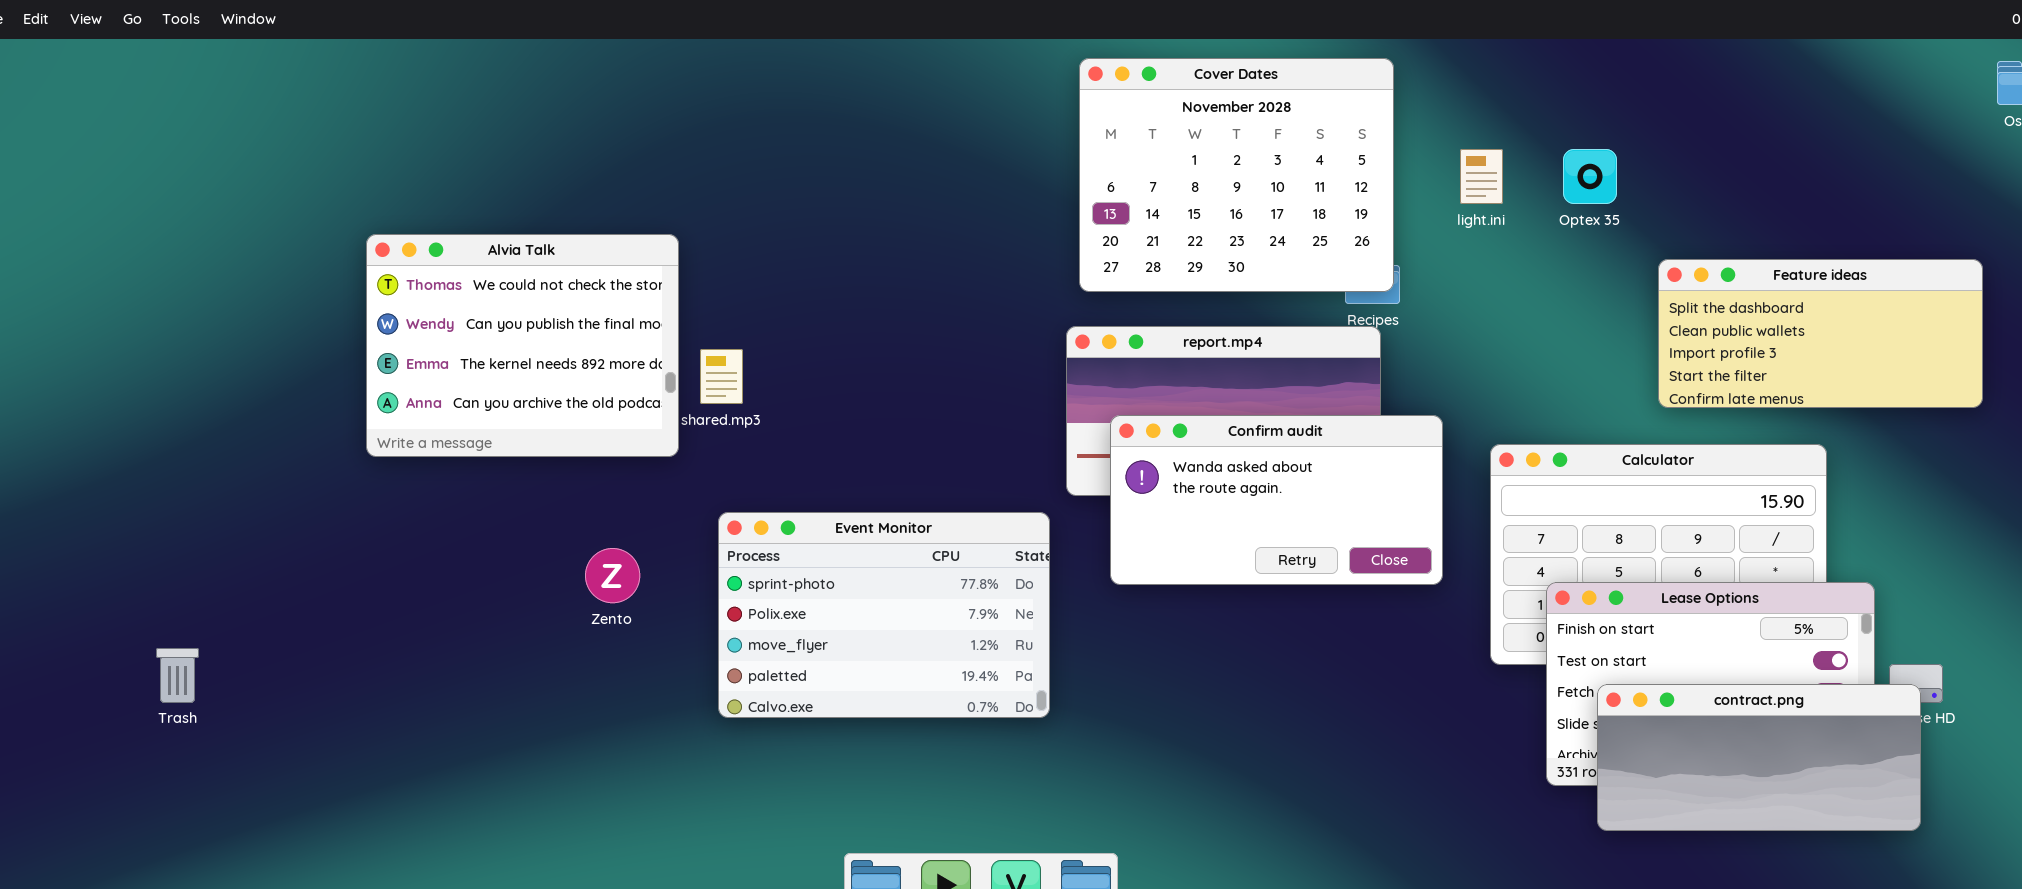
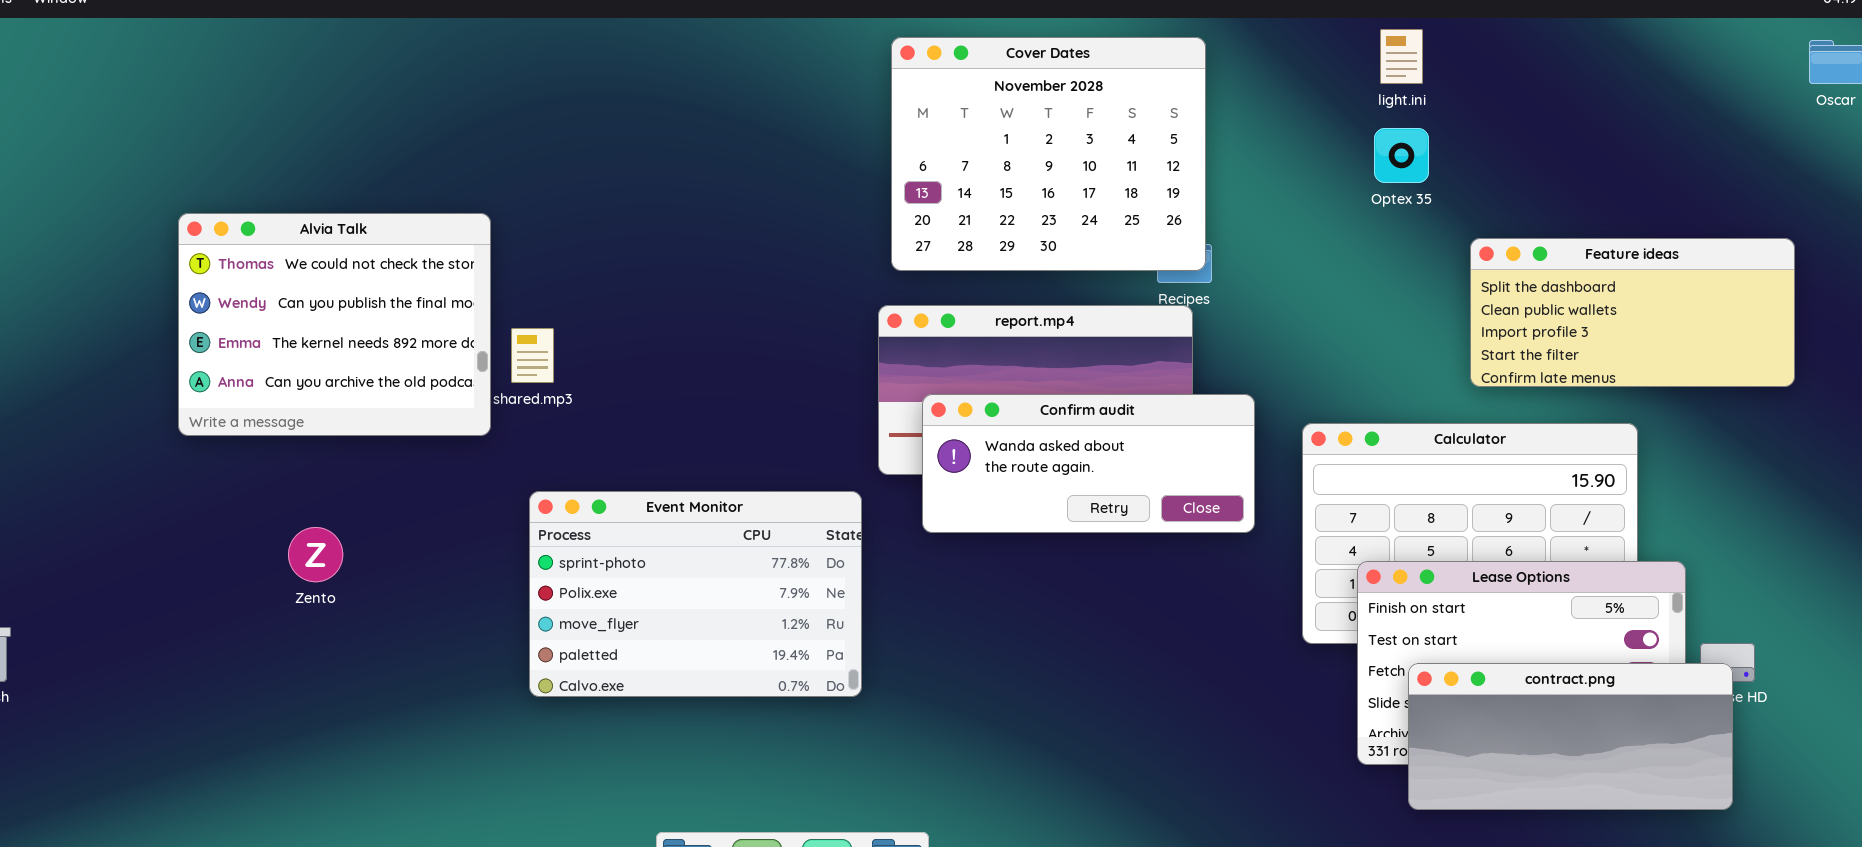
light.ini: [1460,149,1503,204] -> [1380,29,1423,84], moved
Confirm audit: [1110,415,1443,585] -> [922,394,1255,533], resized
Zento: [585,548,640,603] -> [288,527,343,582], moved

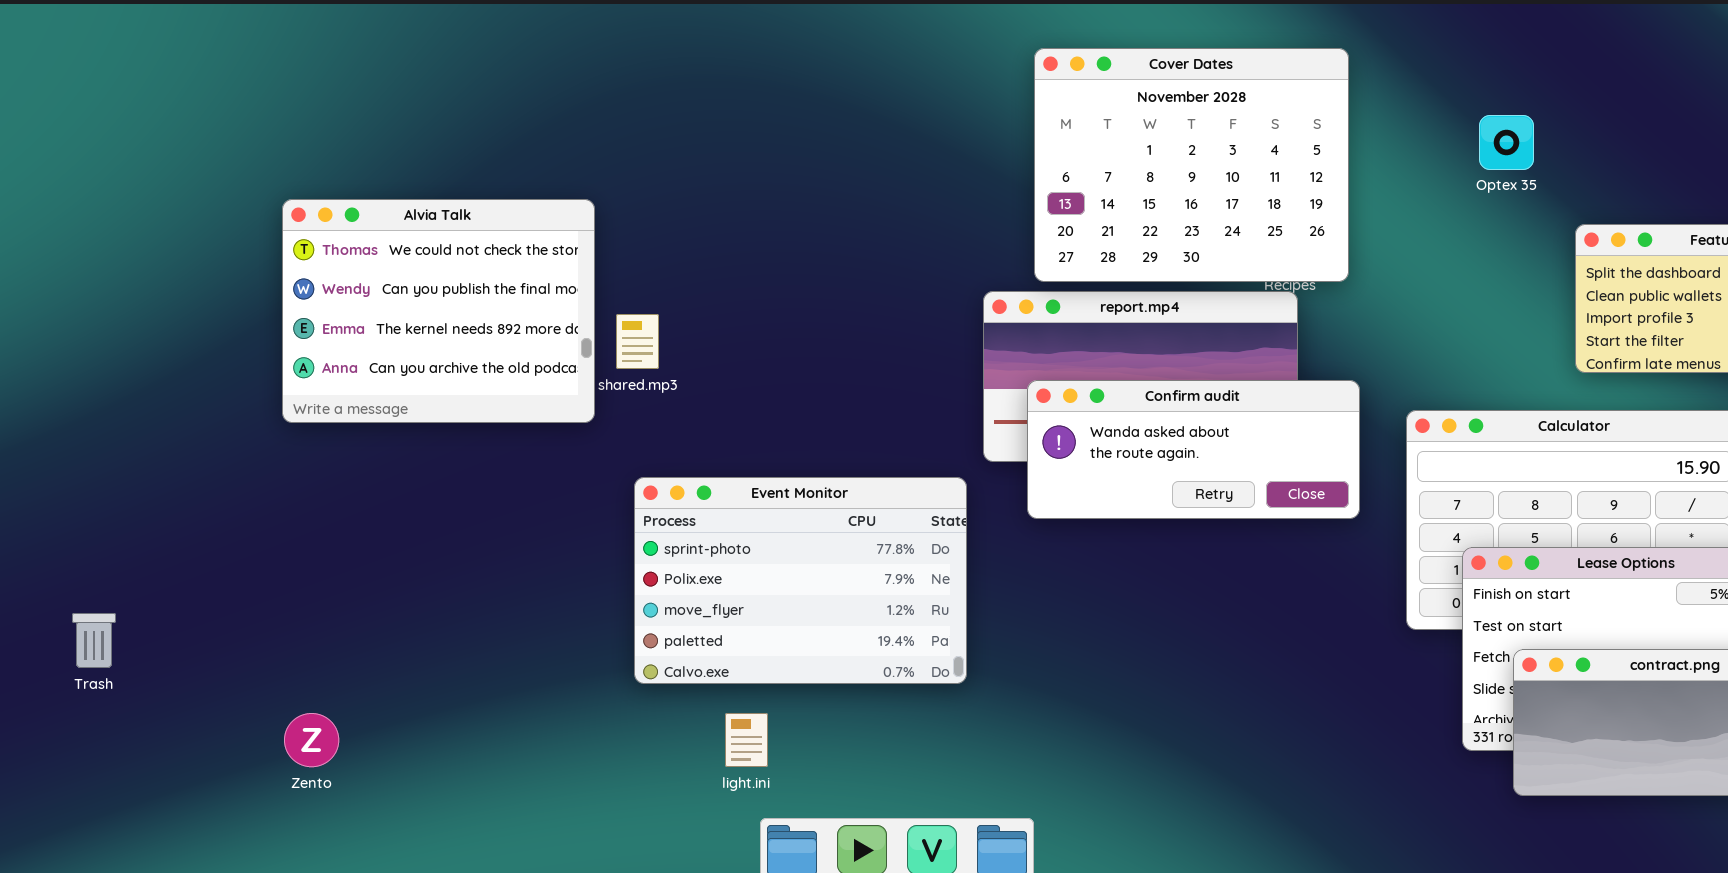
light.ini: [1380,29,1423,84] -> [725,713,768,767], moved
Cover Dates: [891,37,1206,271] -> [1034,48,1349,282], moved
Zento: [288,527,343,582] -> [284,713,339,767], moved

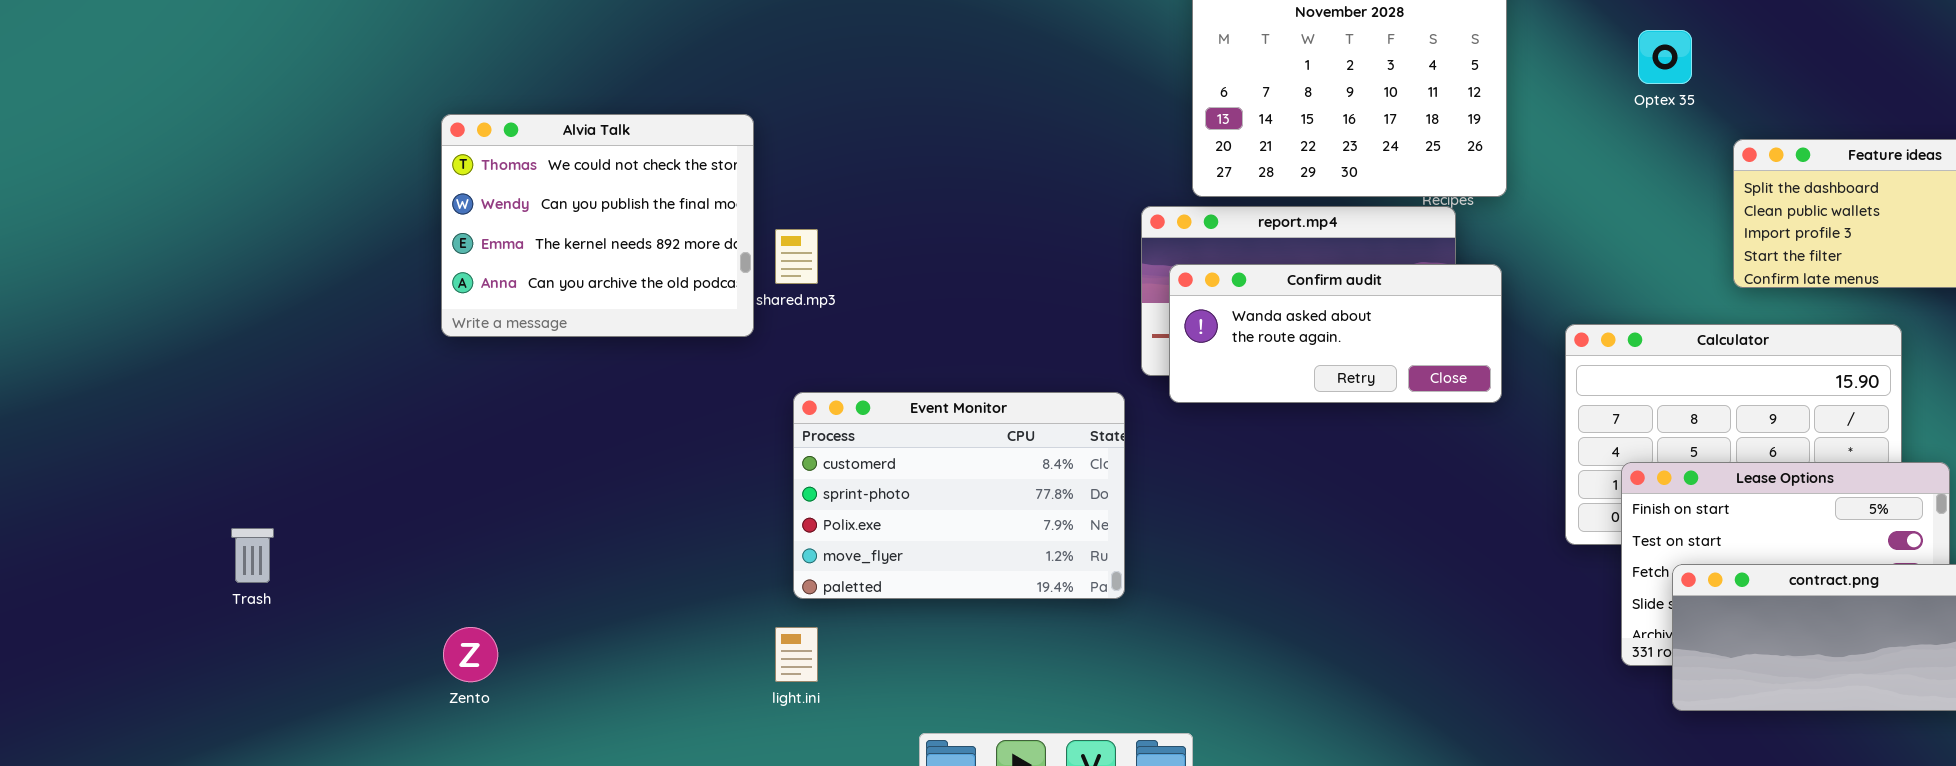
Confirm audit: [1027,380,1360,519] -> [1169,264,1502,403], moved
Event Monitor: [634,477,967,684] -> [793,392,1125,599], scrolled up 1 row
light.ini: [725,713,768,767] -> [775,627,818,682], moved

